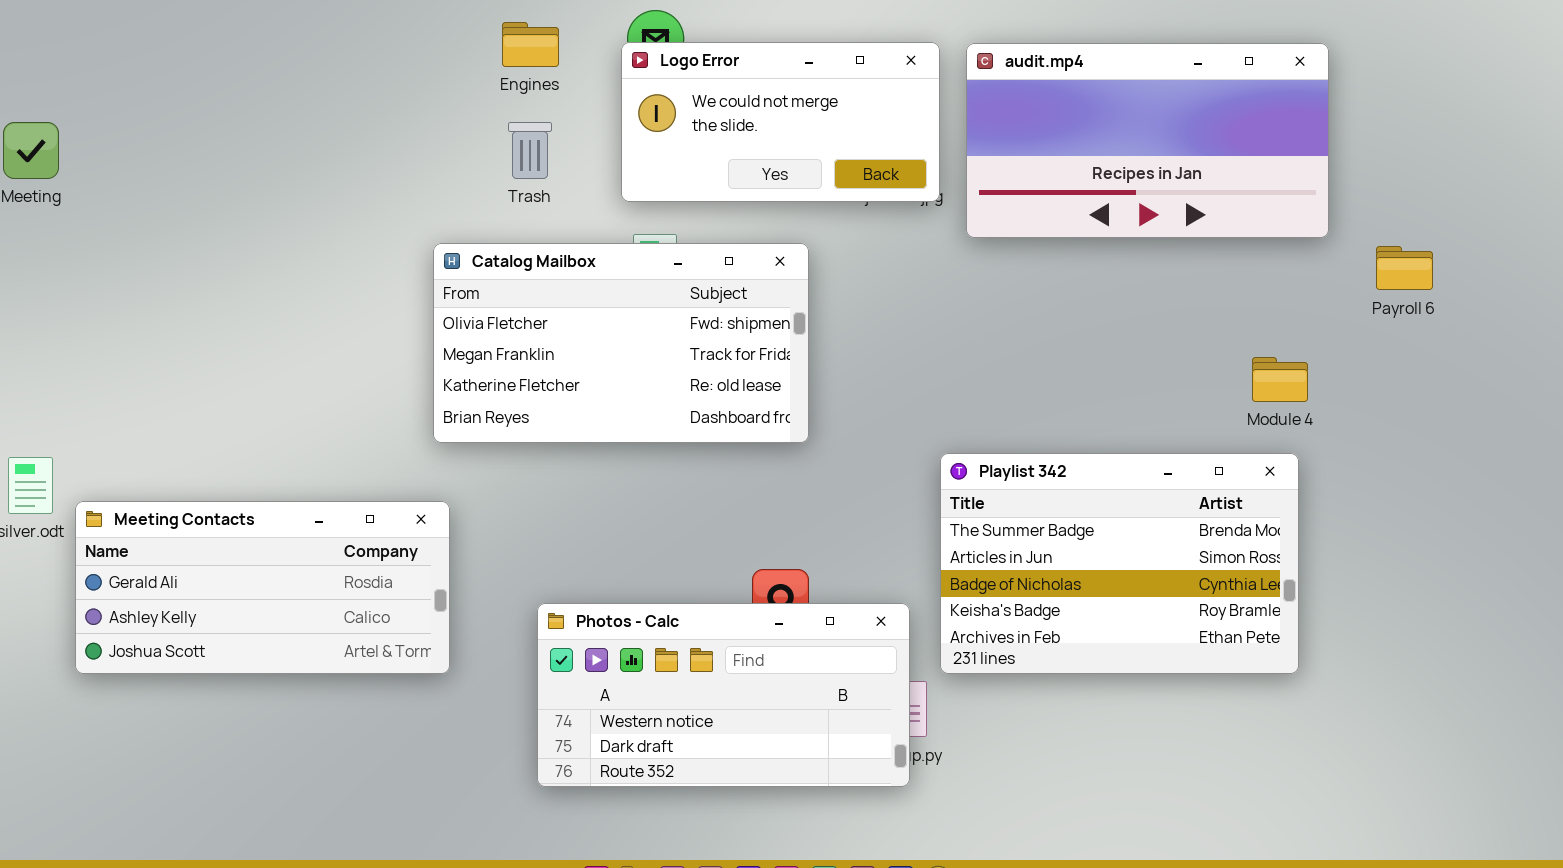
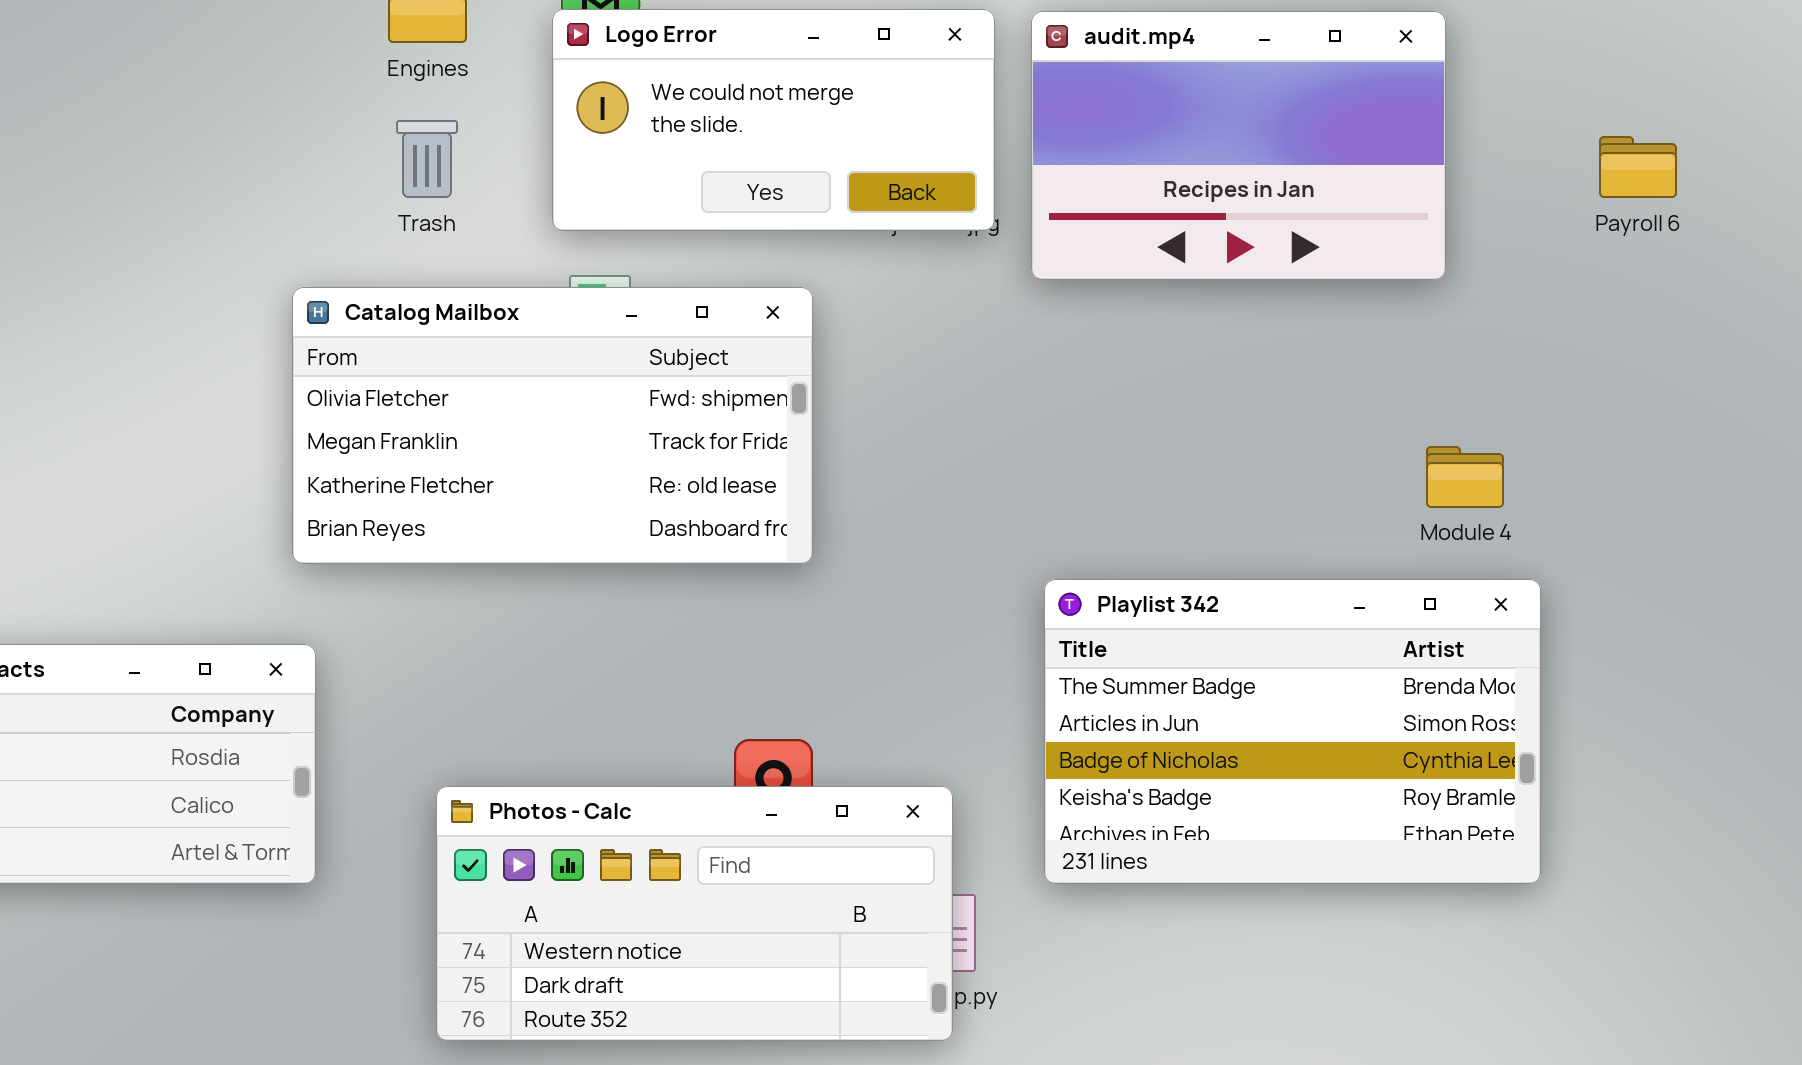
audit.mp4: [966,43,1329,238] -> [1031,11,1446,280], resized
Payroll 6: [1376,246,1433,290] -> [1599,136,1677,198], moved
Playlist 342: [940,453,1299,674] -> [1044,579,1541,884], moved

